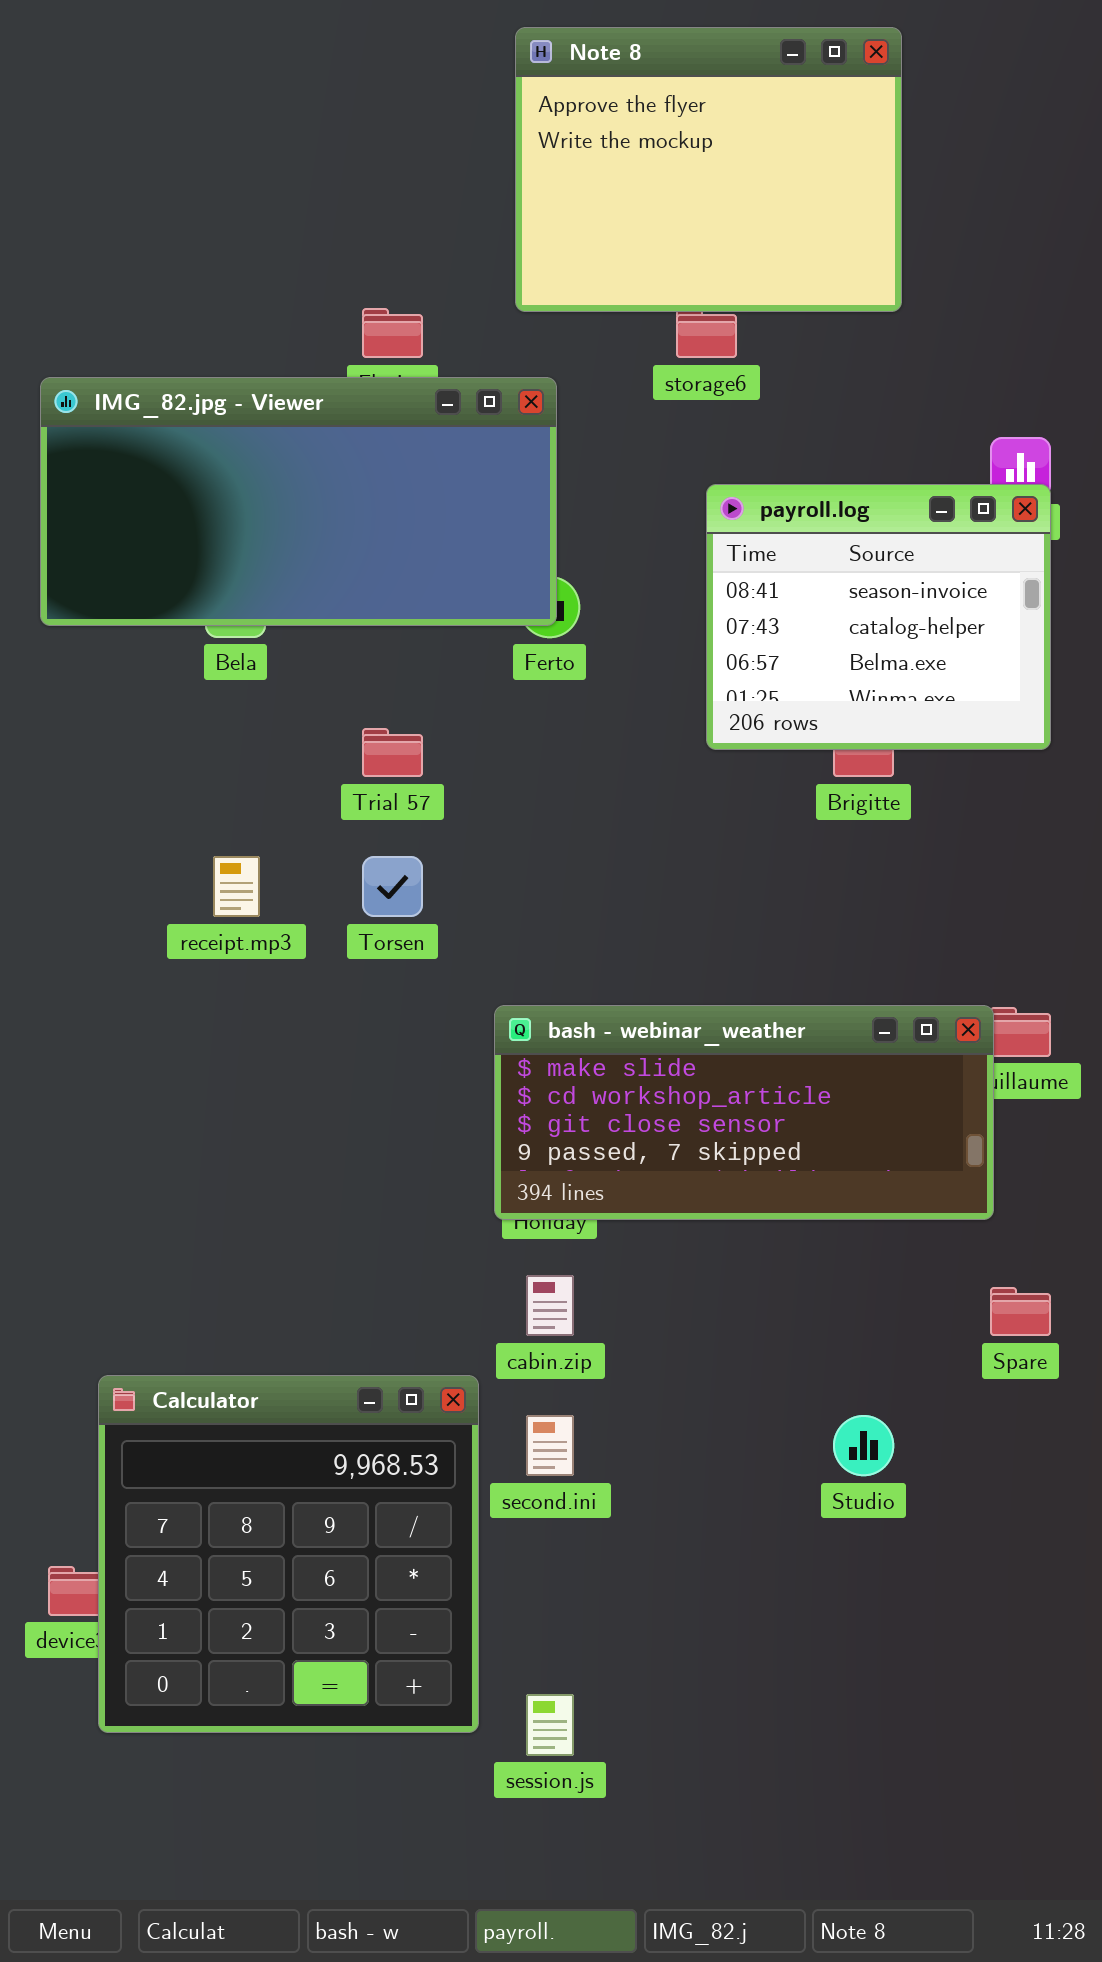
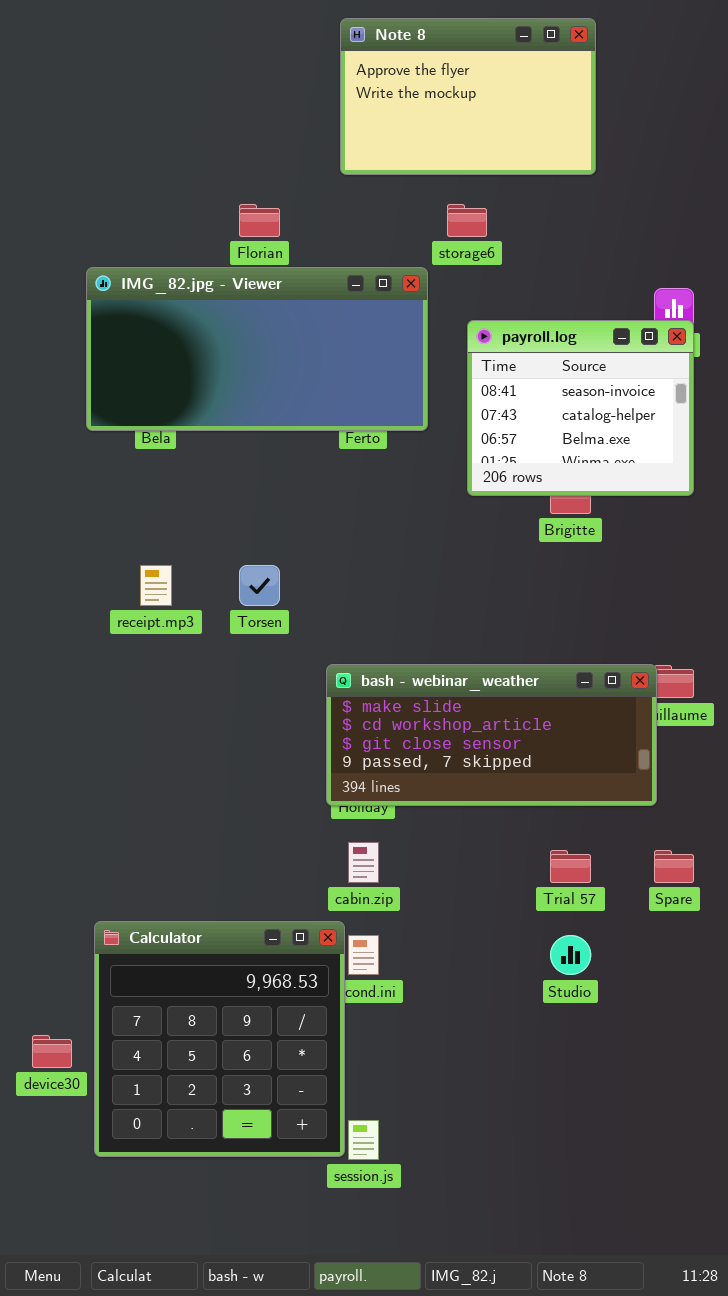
Note 8: [515,27,902,312] -> [340,18,596,175], resized
IMG_82.jpg - Viewer: [40,377,557,626] -> [86,267,428,431], moved
Trial 57: [362,728,423,777] -> [550,850,591,883], moved
Calculator: [98,1375,479,1733] -> [94,921,345,1157], moved

